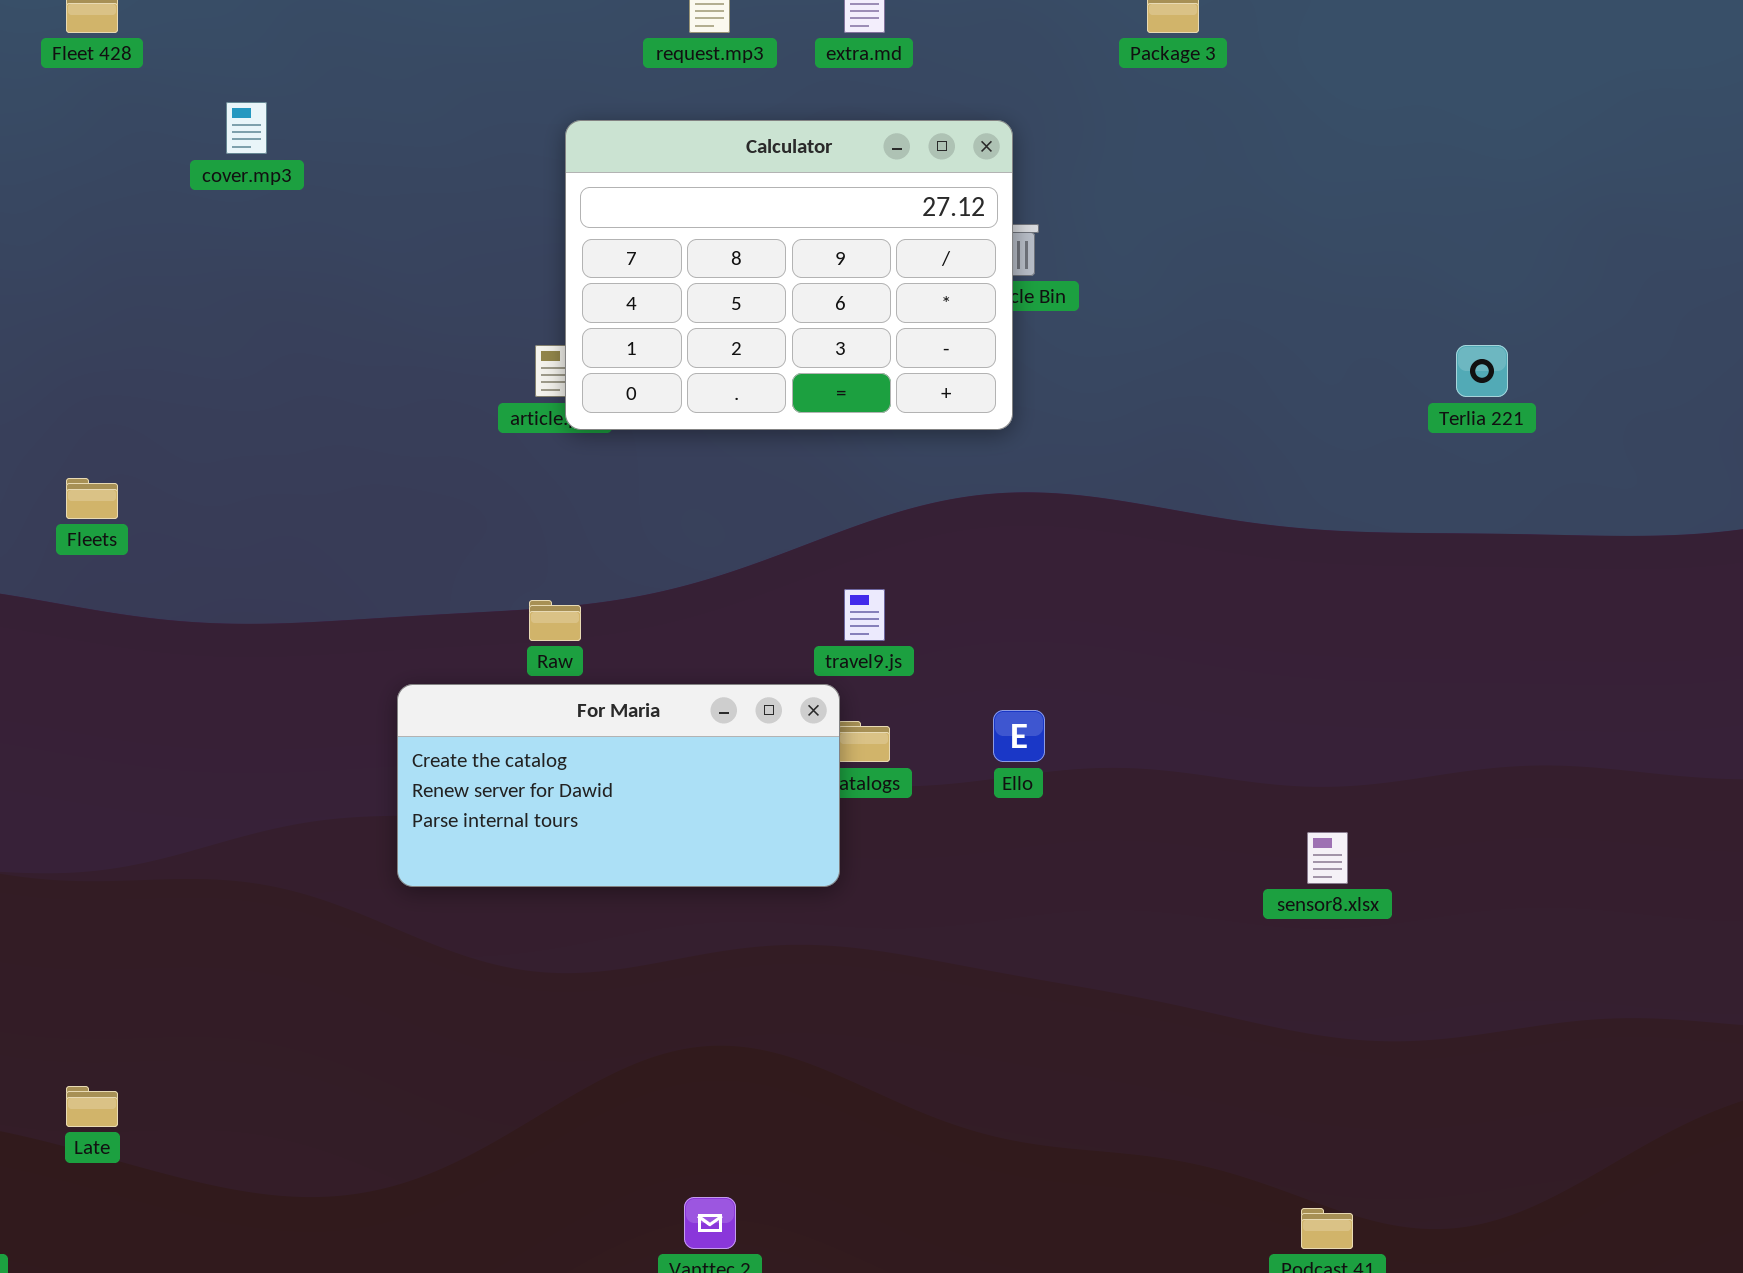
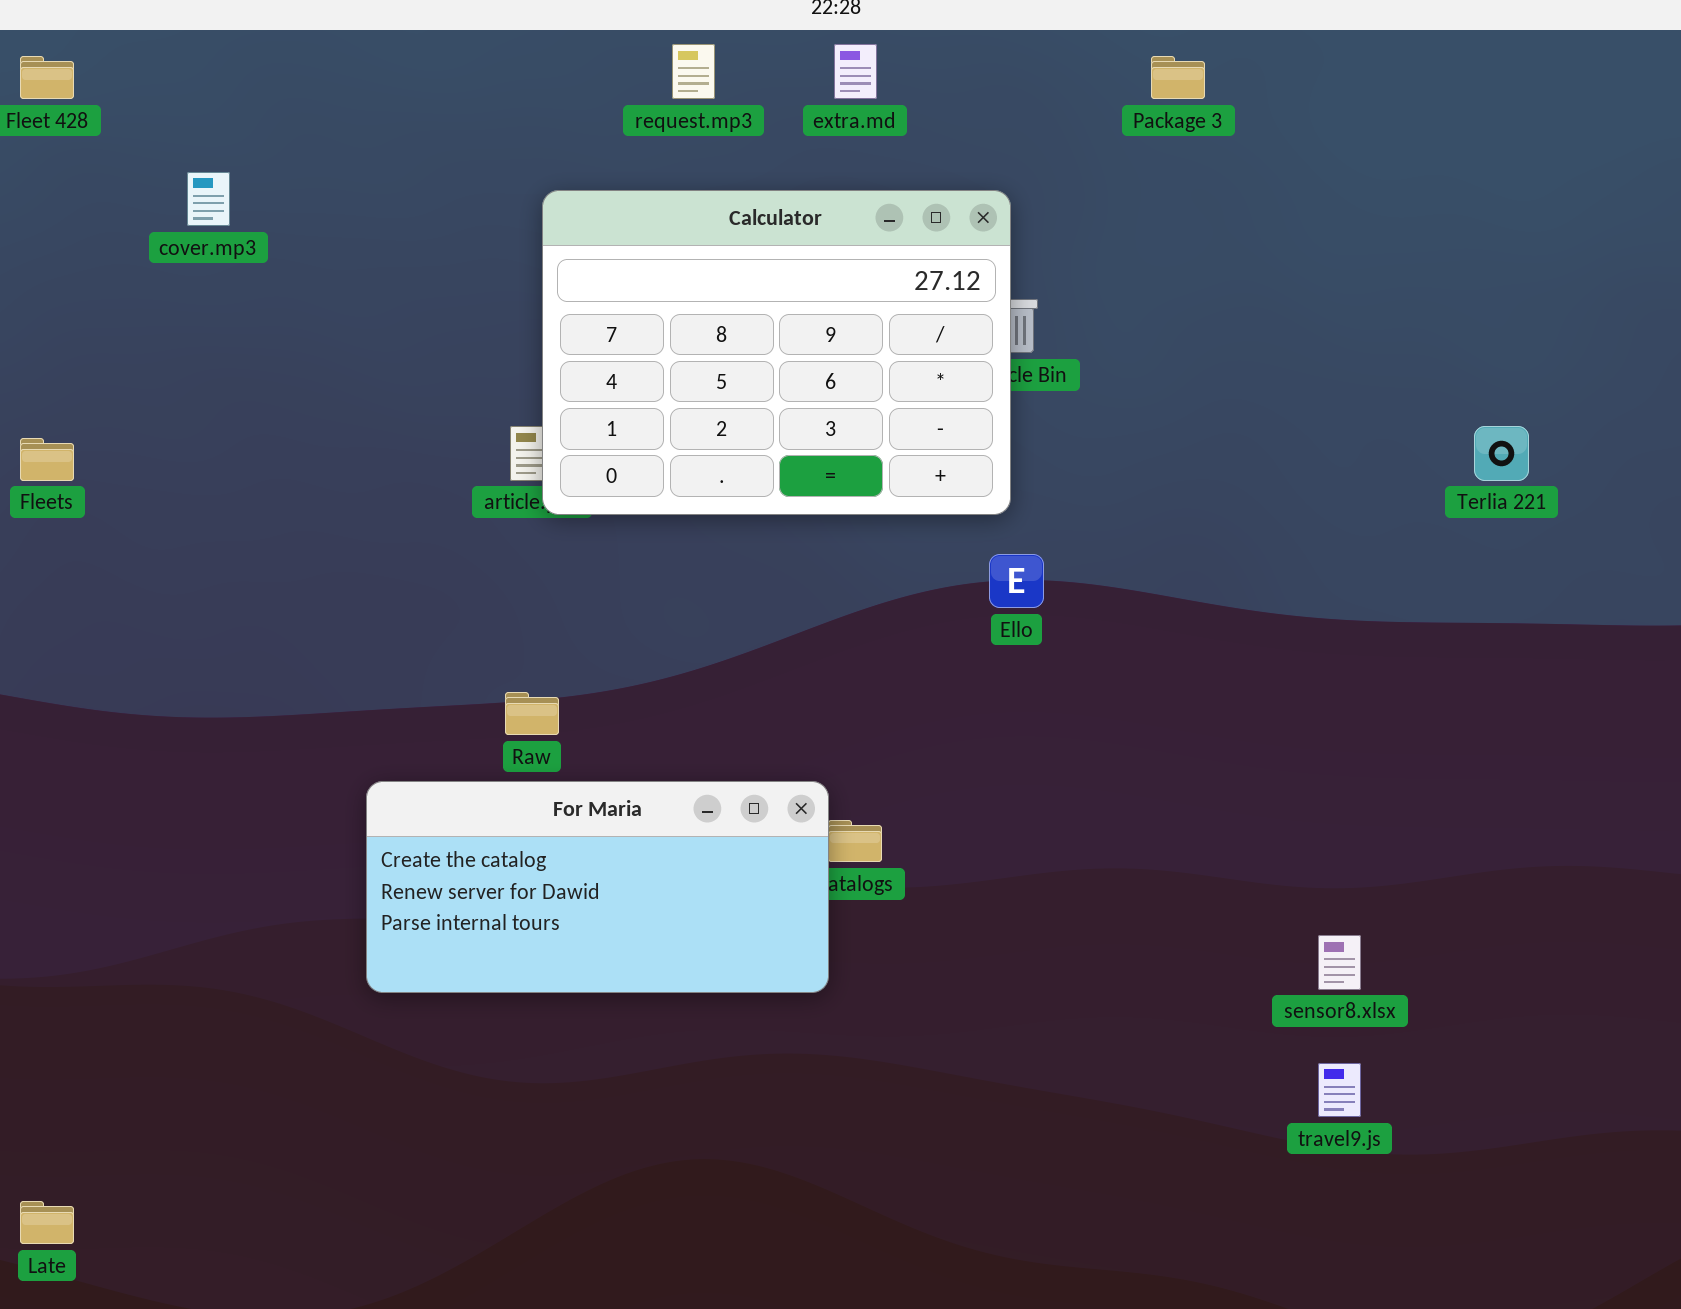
Fleets: [66,478,118,519] -> [20,438,74,481], moved
travel9.js: [844,589,885,641] -> [1318,1063,1361,1117], moved
Ello: [993,710,1045,762] -> [989,554,1044,608], moved

